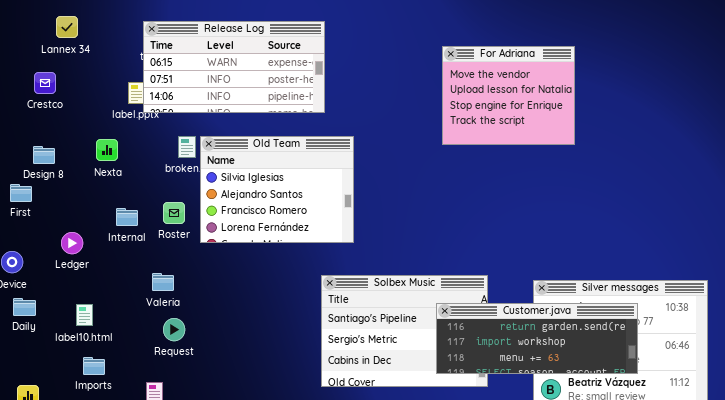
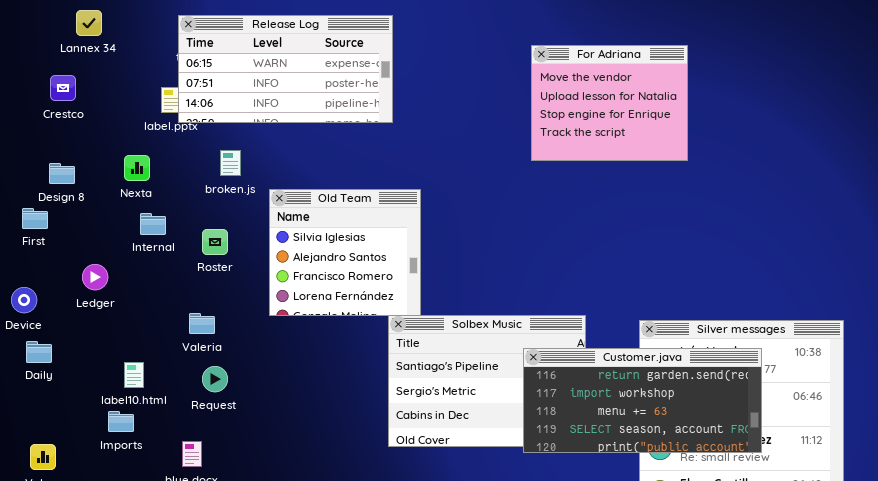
Old Team: [200,136,354,243] -> [269,189,421,316], moved, resized
Internal: [116,208,138,226] -> [140,213,166,235], moved
Customer.java: [436,303,638,374] -> [523,348,762,453], resized
label10.html: [76,304,93,326] -> [124,362,144,388], moved

